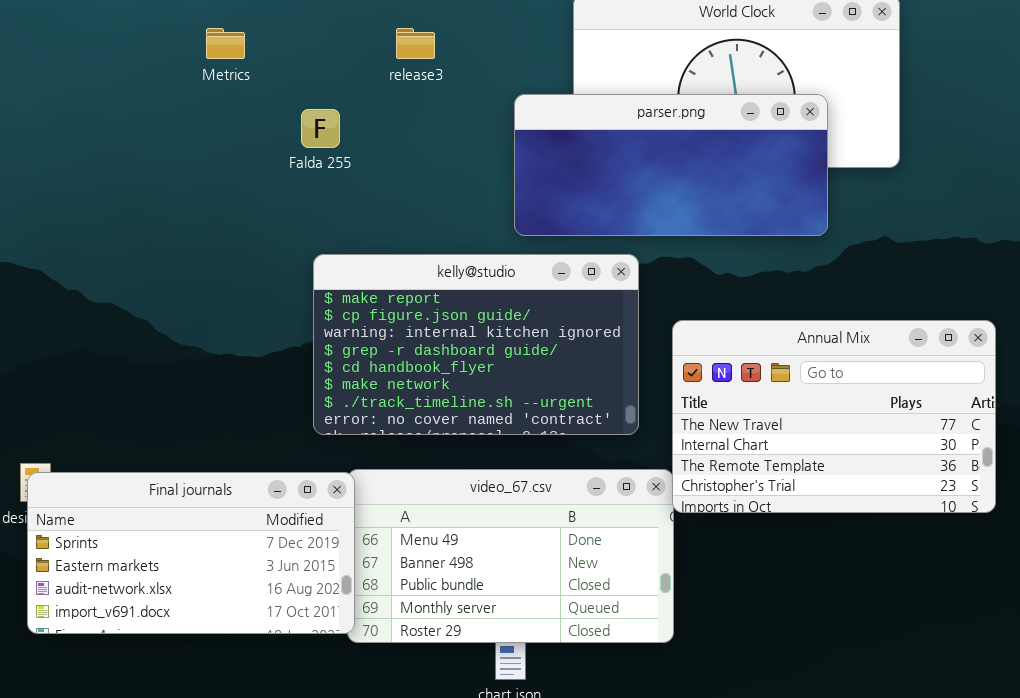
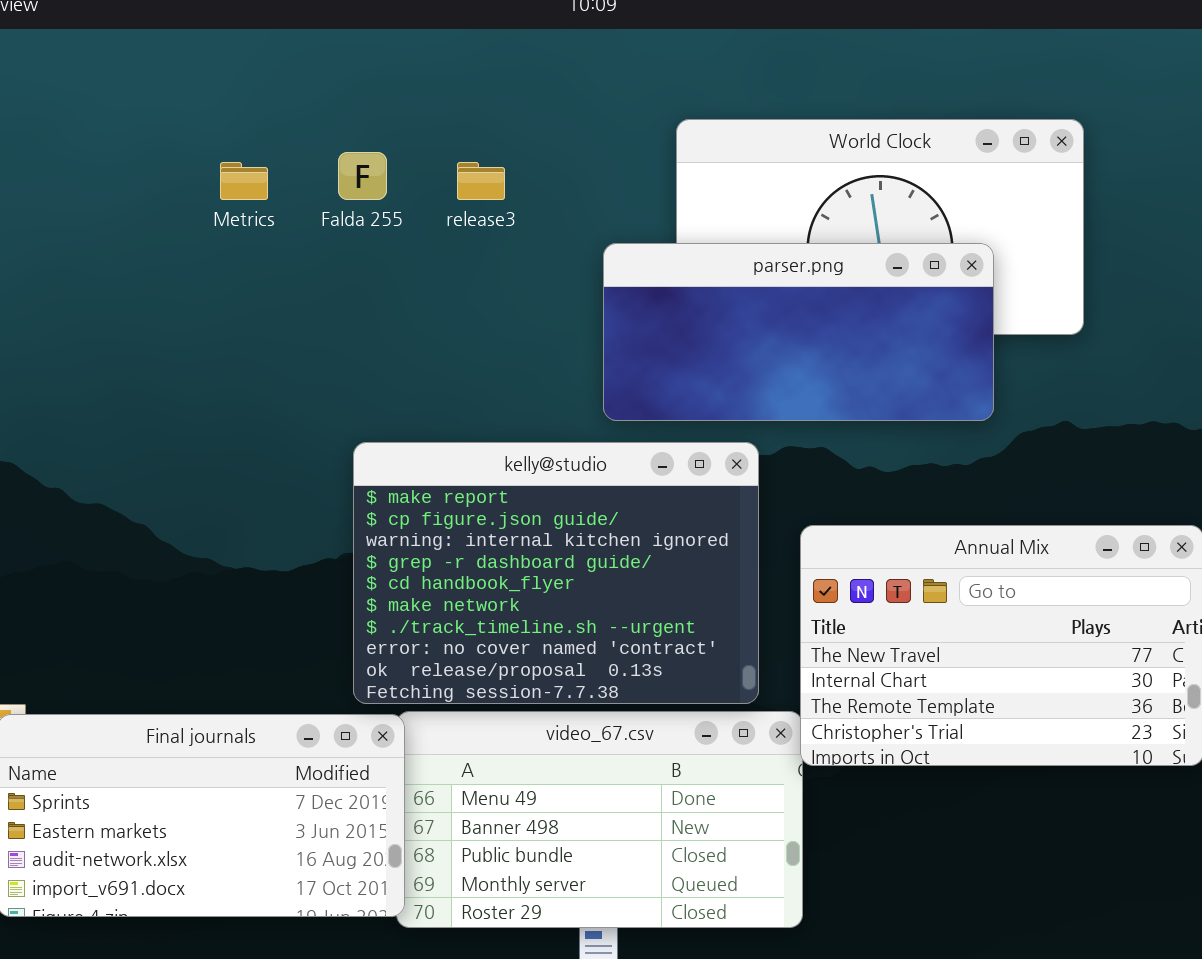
Falda 255: [301,109,340,148] -> [338,152,387,200], moved
kelly@studio: [313,254,639,435] -> [353,442,759,704], resized

